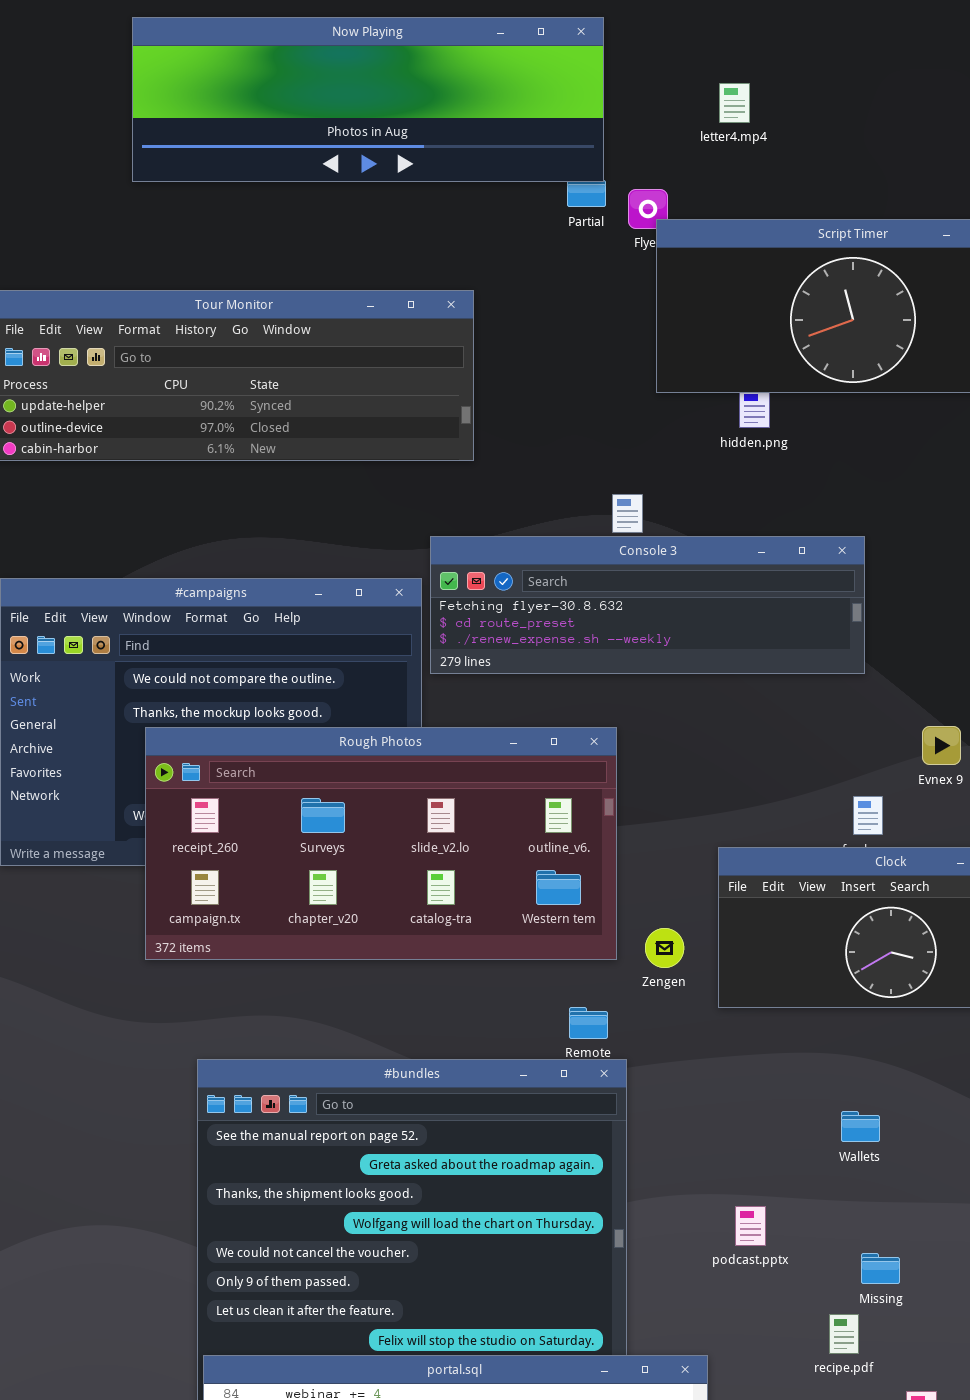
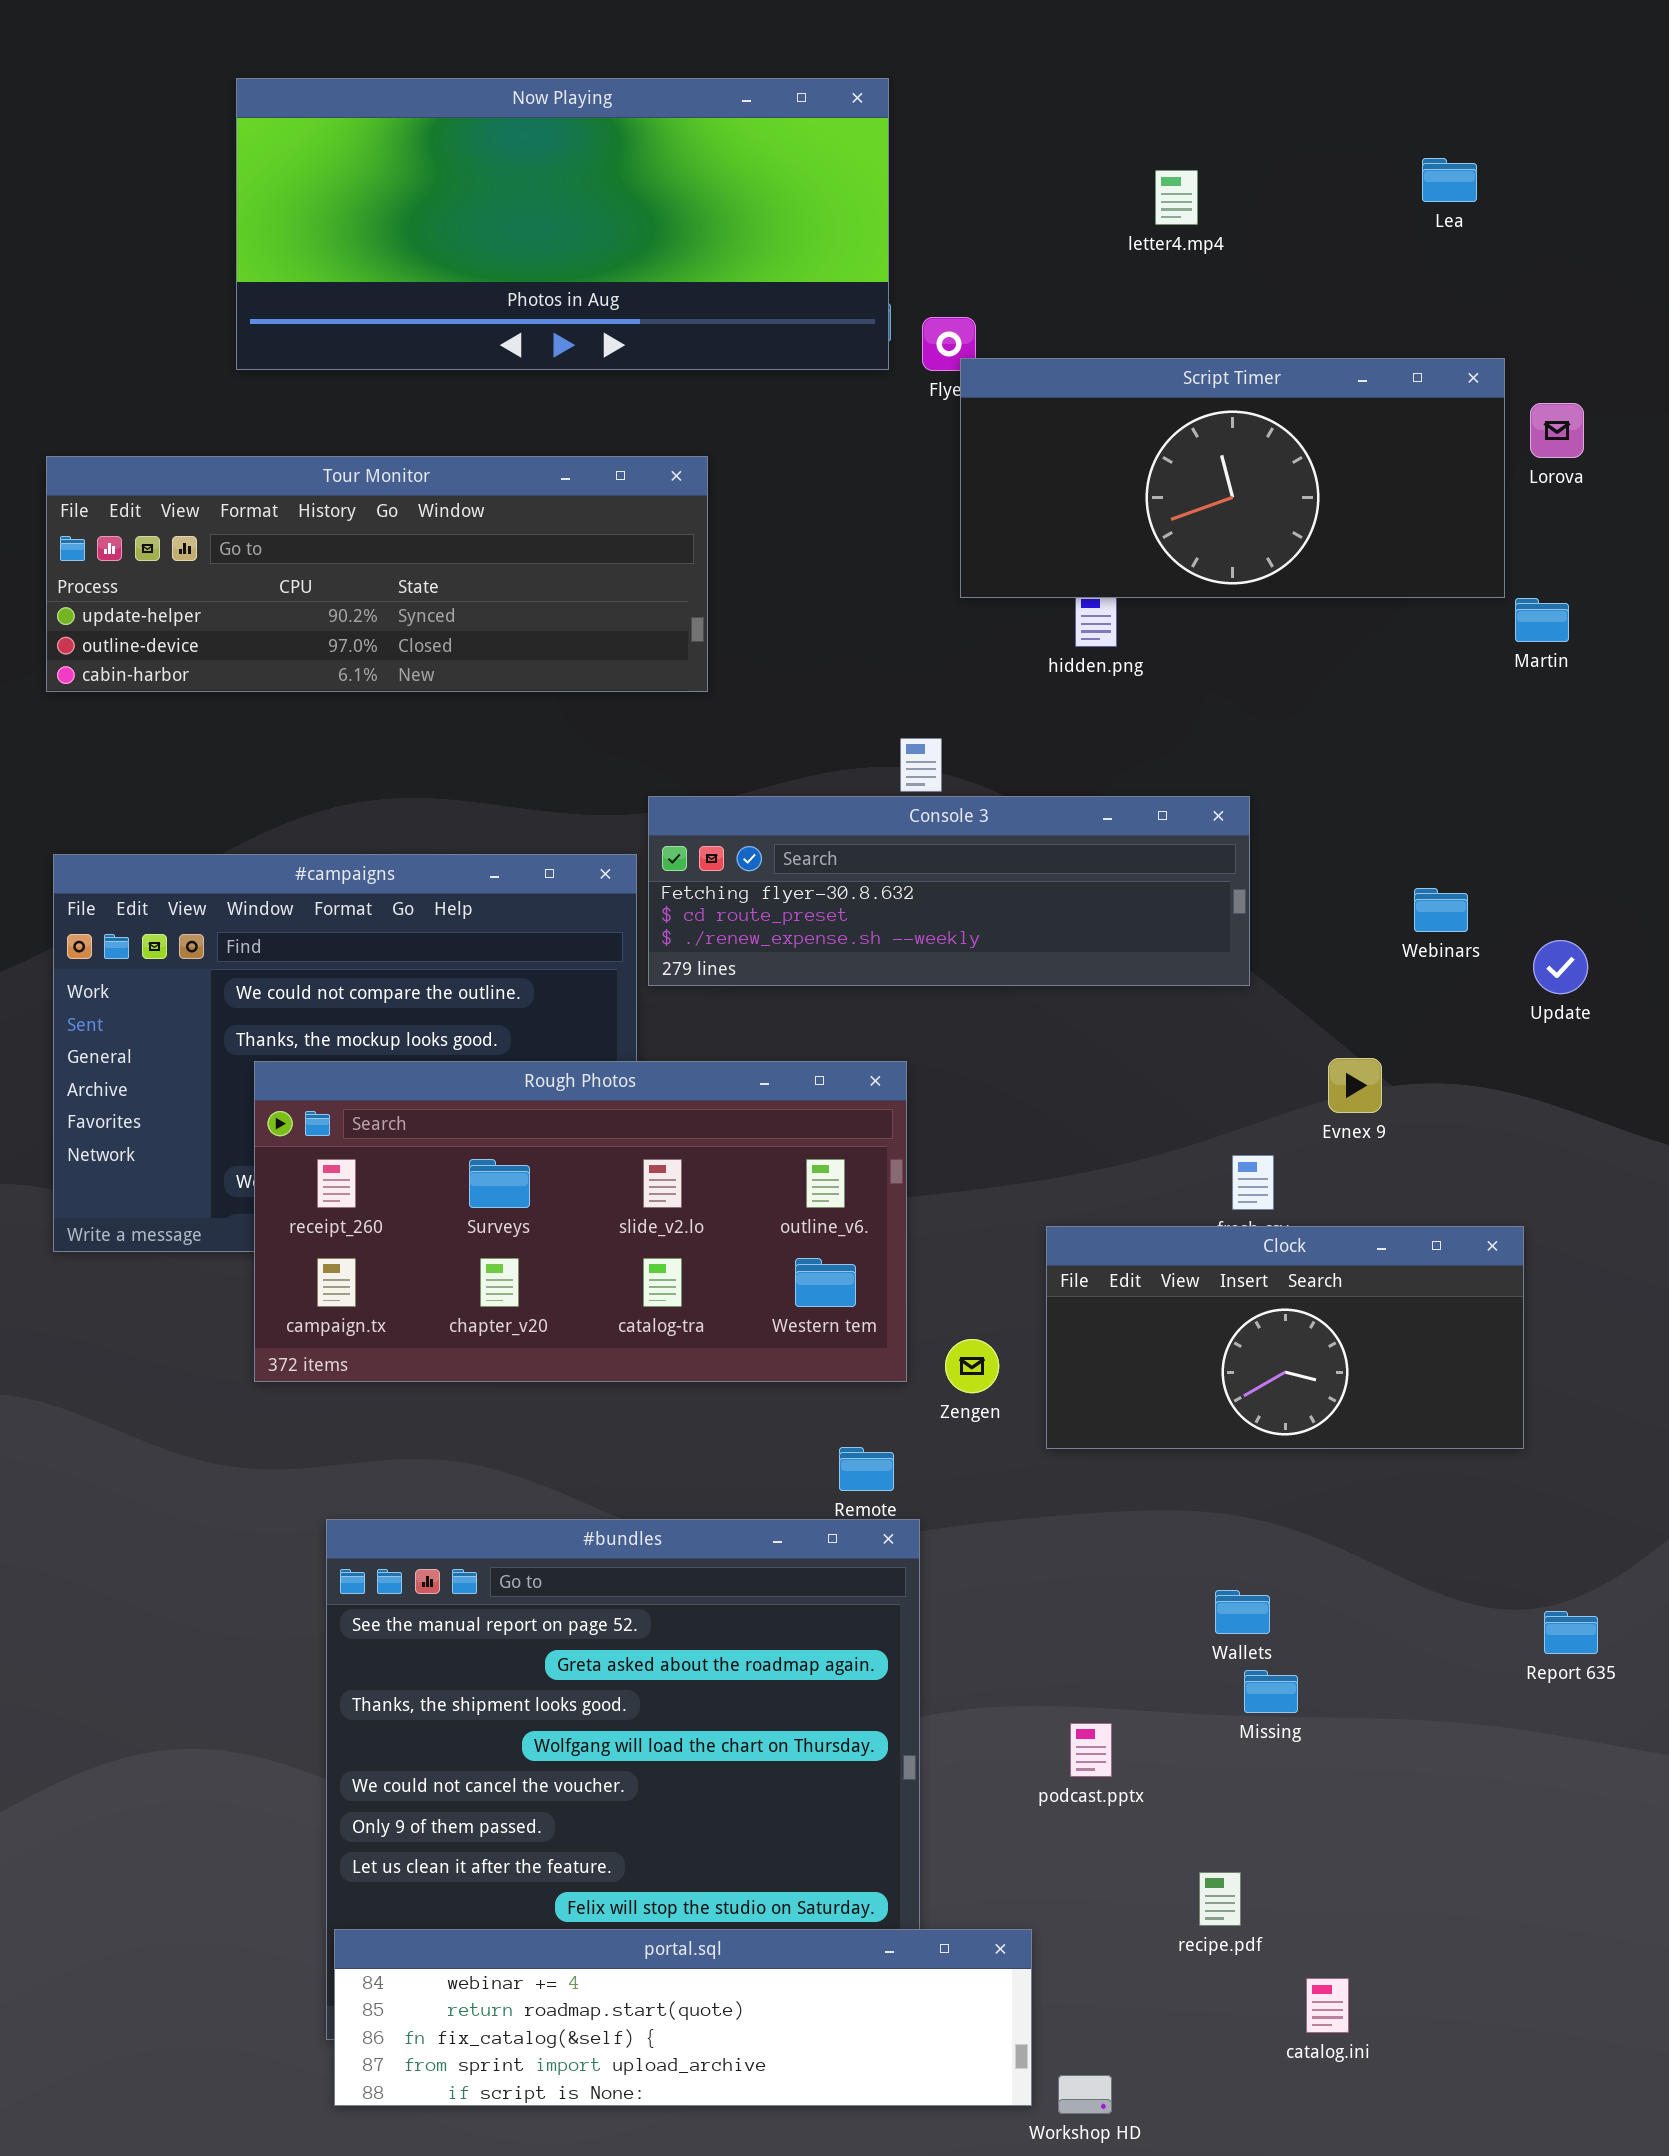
Now Playing: [132,17,604,182] -> [236,78,889,370], resized
letter4.mp4: [719,83,750,123] -> [1155,170,1198,225], moved
Missing: [861,1253,900,1284] -> [1244,1670,1298,1713], moved

